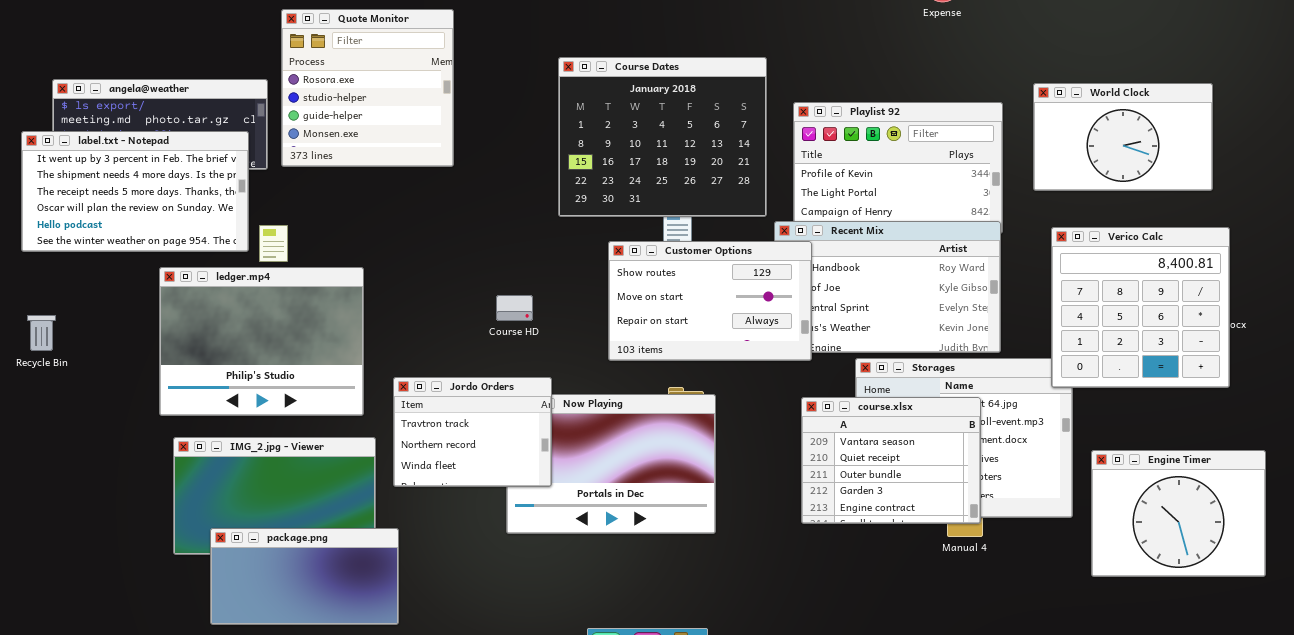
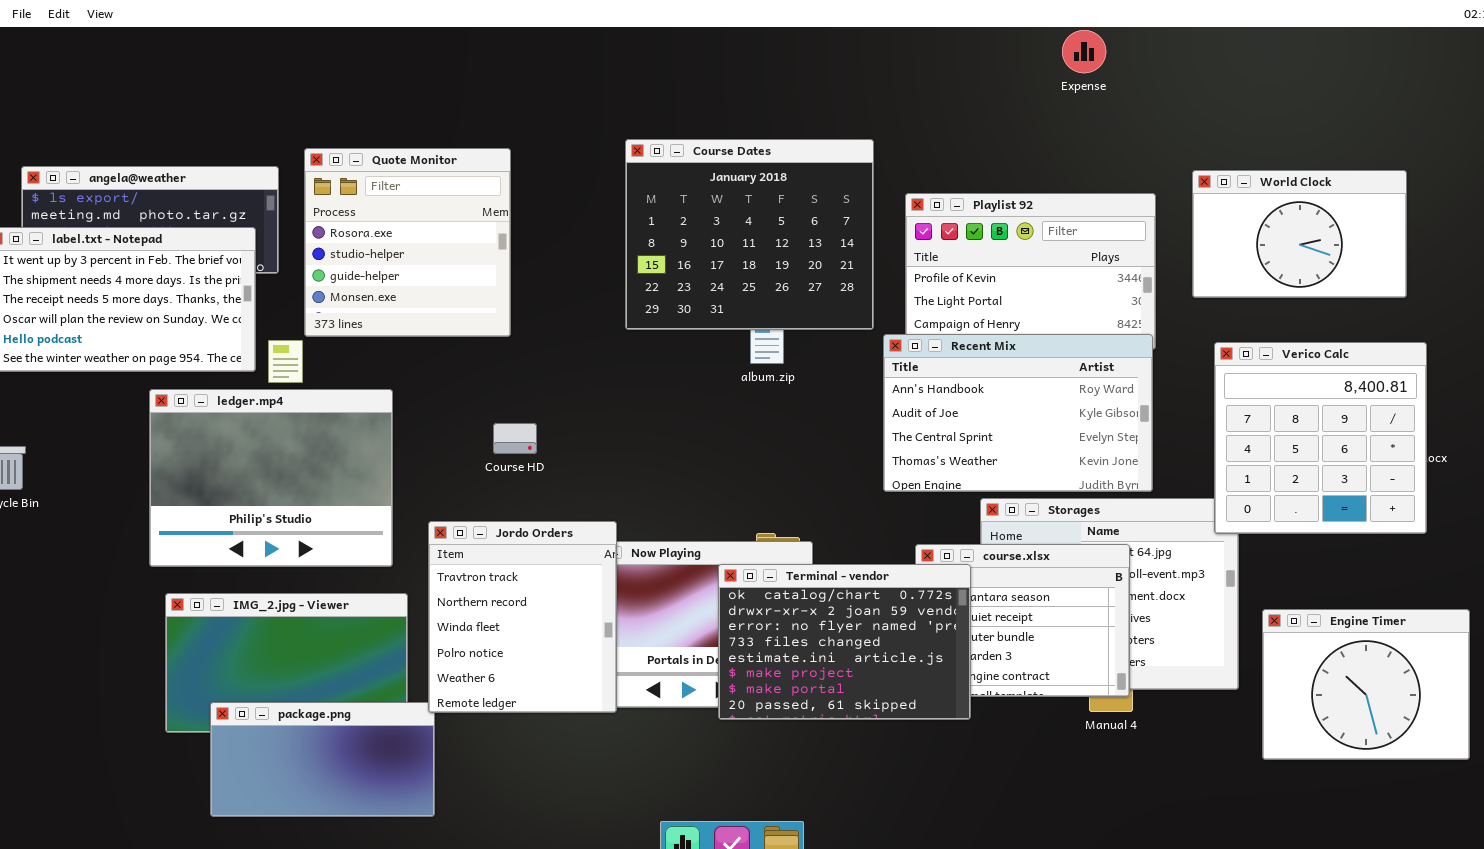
Quote Monitor: [281,9,454,167] -> [304,148,511,337], moved
Customer Options: [608,241,812,361] -> none, closed
Course HD: [496,295,533,321] -> [493,423,537,454], moved
Jordo Orders: [393,377,552,487] -> [428,521,617,713], resized
Terminal - vendor: none -> [718,564,971,720], opened

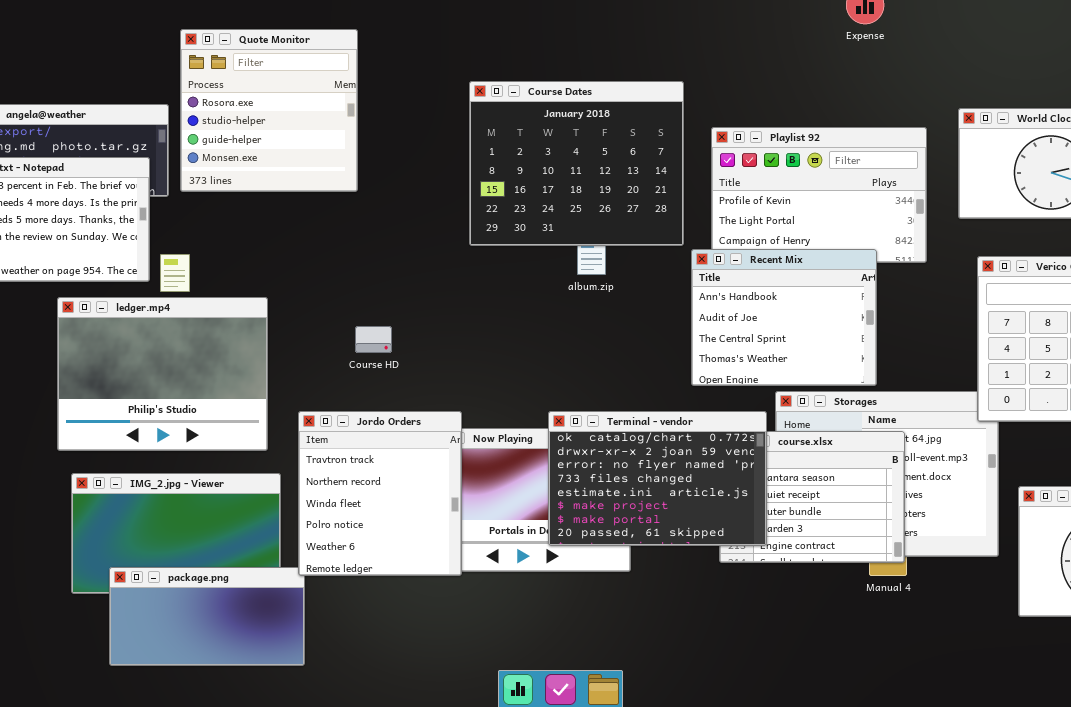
Quote Monitor: [304,148,511,337] -> [180,29,358,192], moved
Recent Mix: [883,334,1153,492] -> [691,249,877,386], resized
Terminal - vendor: [718,564,971,720] -> [548,411,767,546], moved

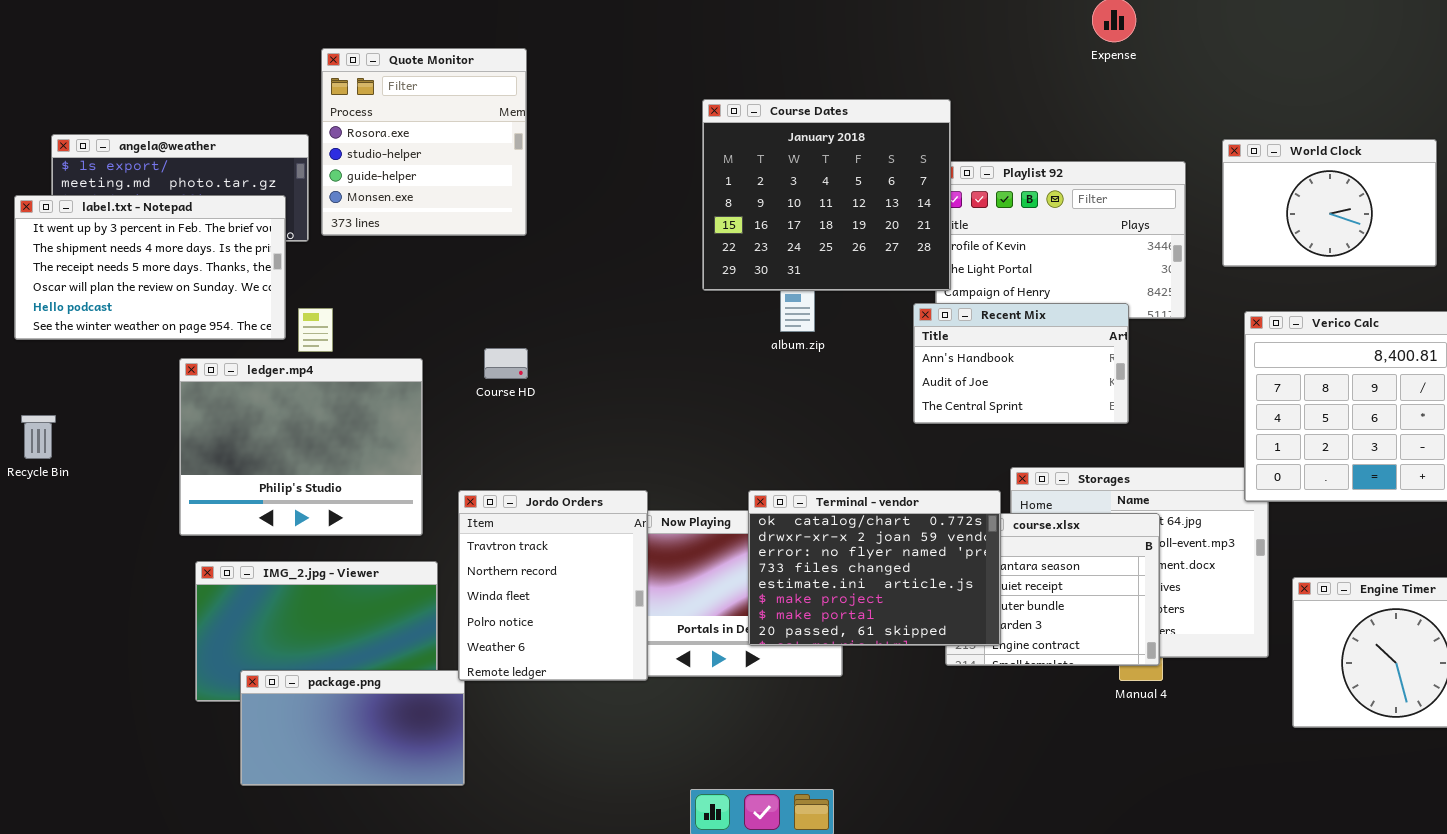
Course Dates: [469,81,684,246] -> [702,99,951,291], moved
Recent Mix: [691,249,877,386] -> [913,303,1129,424], resized
Course HD: [355,326,392,353] -> [484,348,528,379], moved

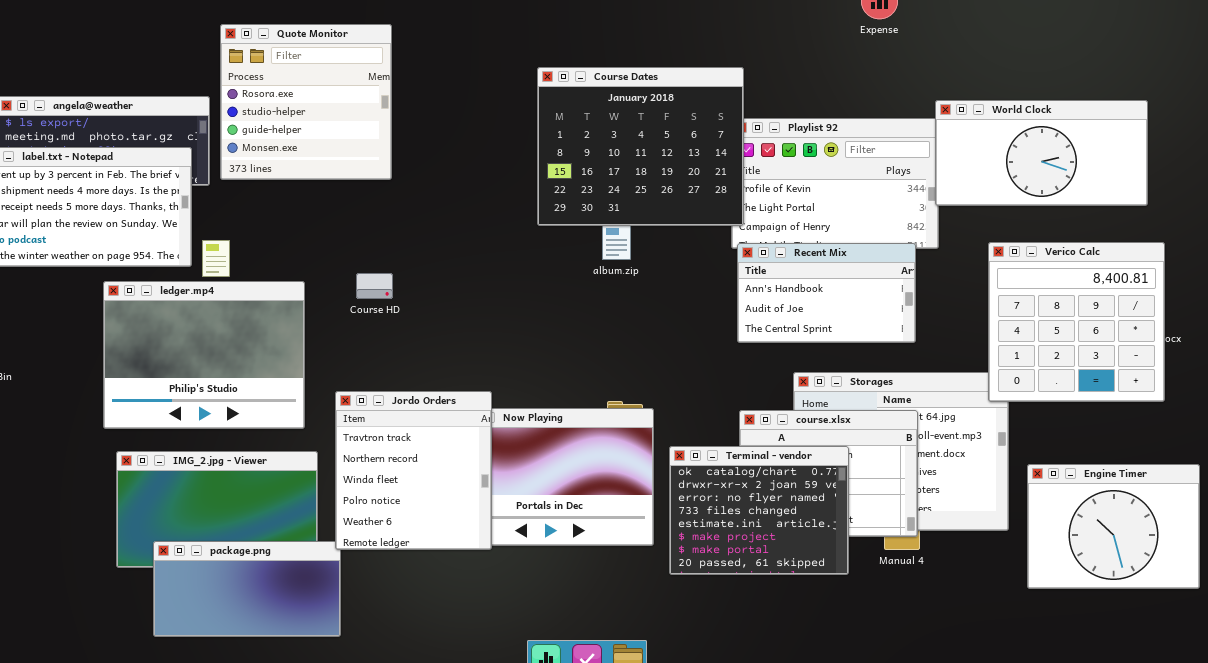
World Clock: [1222,139,1437,267] -> [935,100,1148,206], resized
Recent Mix: [913,303,1129,424] -> [737,243,916,343], moved
Terminal - vendor: [748,490,1001,646] -> [669,446,849,575], moved, resized

